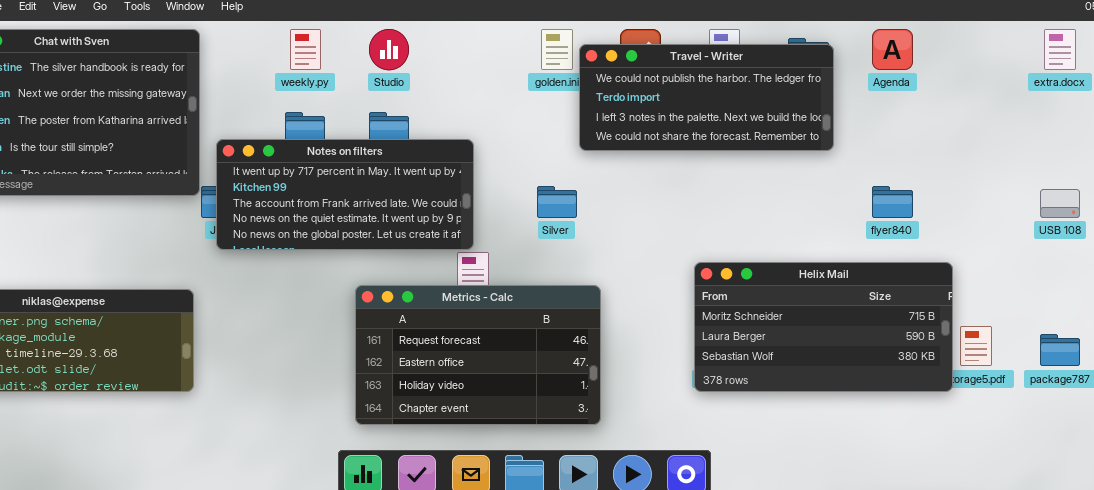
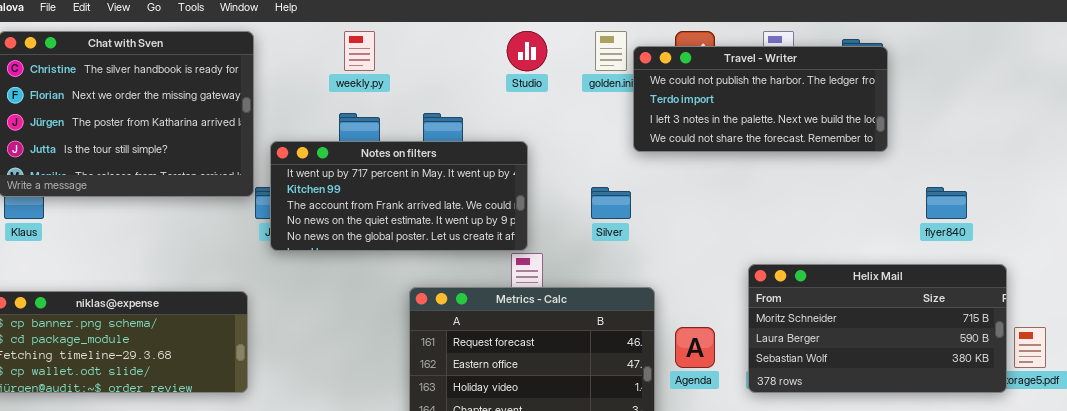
Studio: [369,29,409,70] -> [507,31,547,71], moved
Agenda: [872,29,913,70] -> [675,327,715,368], moved

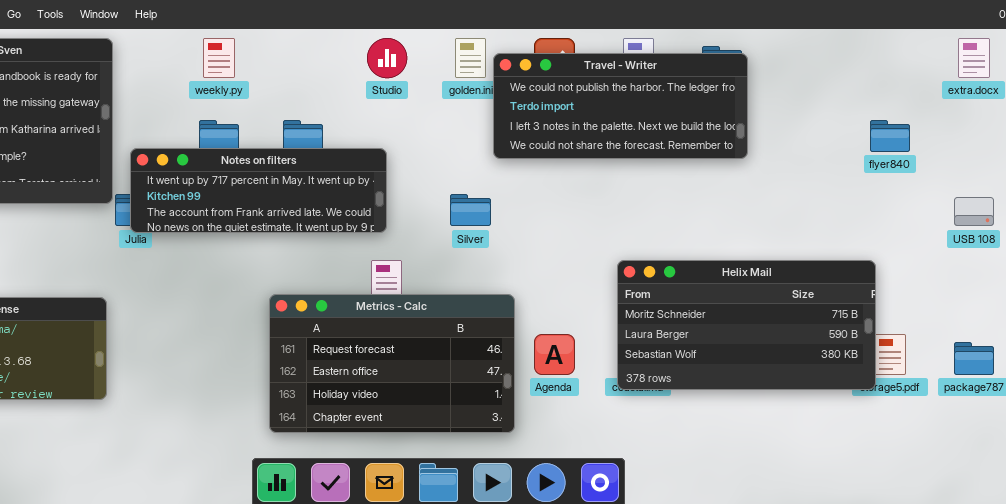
Notes on filters: [270,141,528,251] -> [130,148,387,233], resized
flyer840: [926,187,967,219] -> [870,120,910,152], moved
Helix Mail: [748,264,1007,393] -> [617,260,876,390], moved

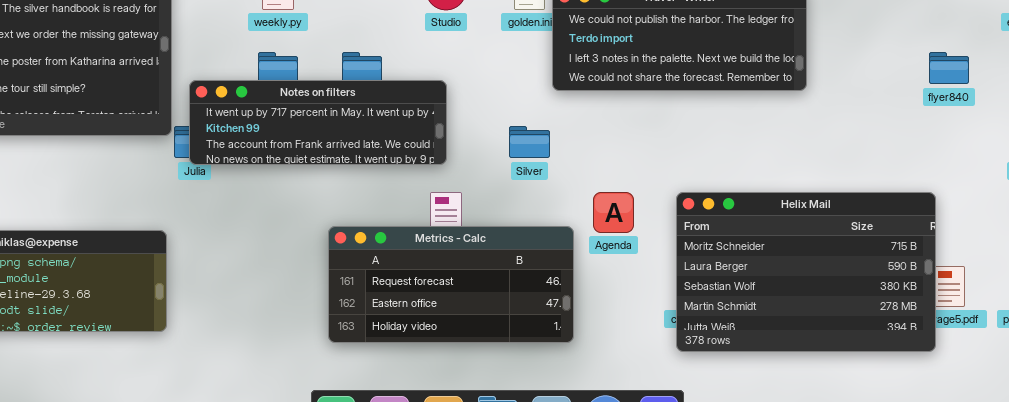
Helix Mail: [617,260,876,390] -> [676,192,936,352], resized
Metrics - Calc: [269,294,515,433] -> [328,226,574,343], resized
Agenda: [534,334,575,375] -> [593,192,634,233], moved

